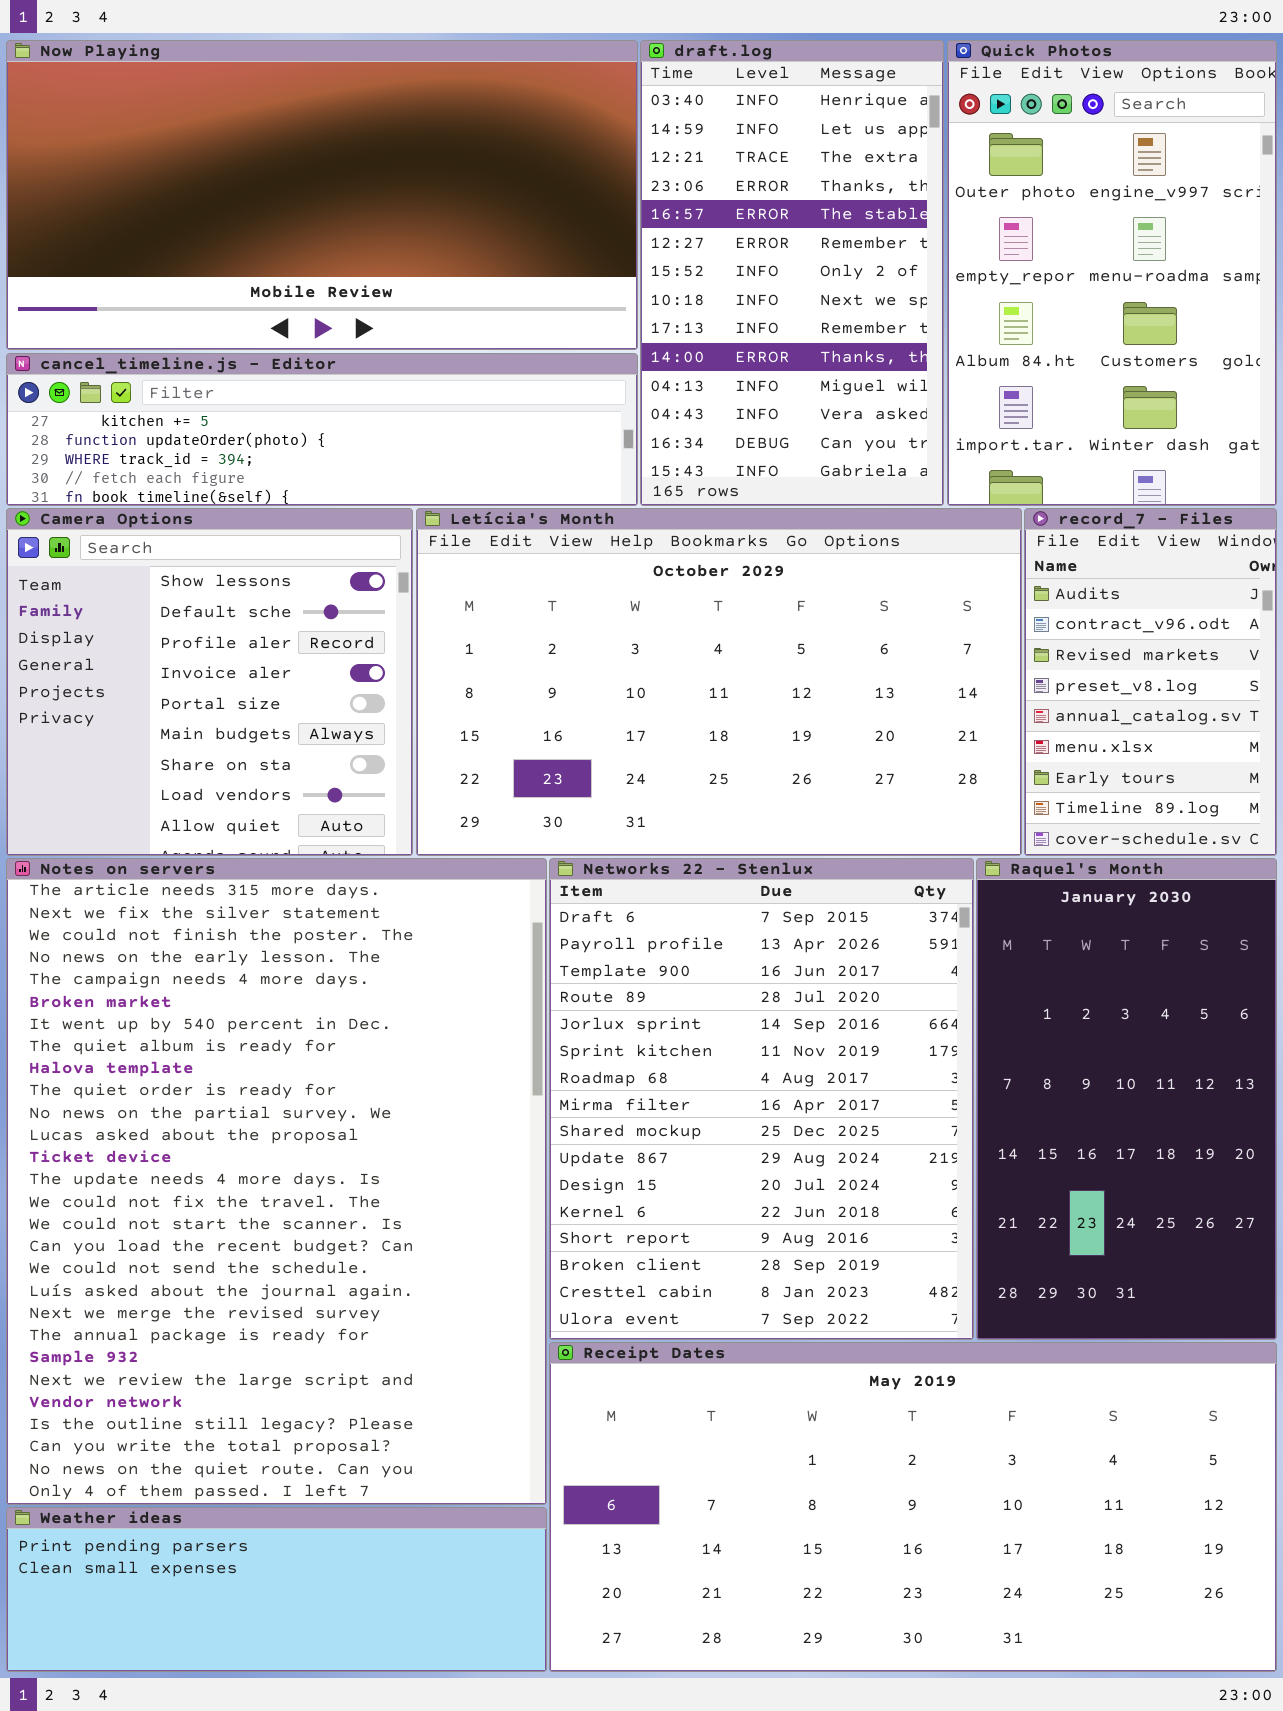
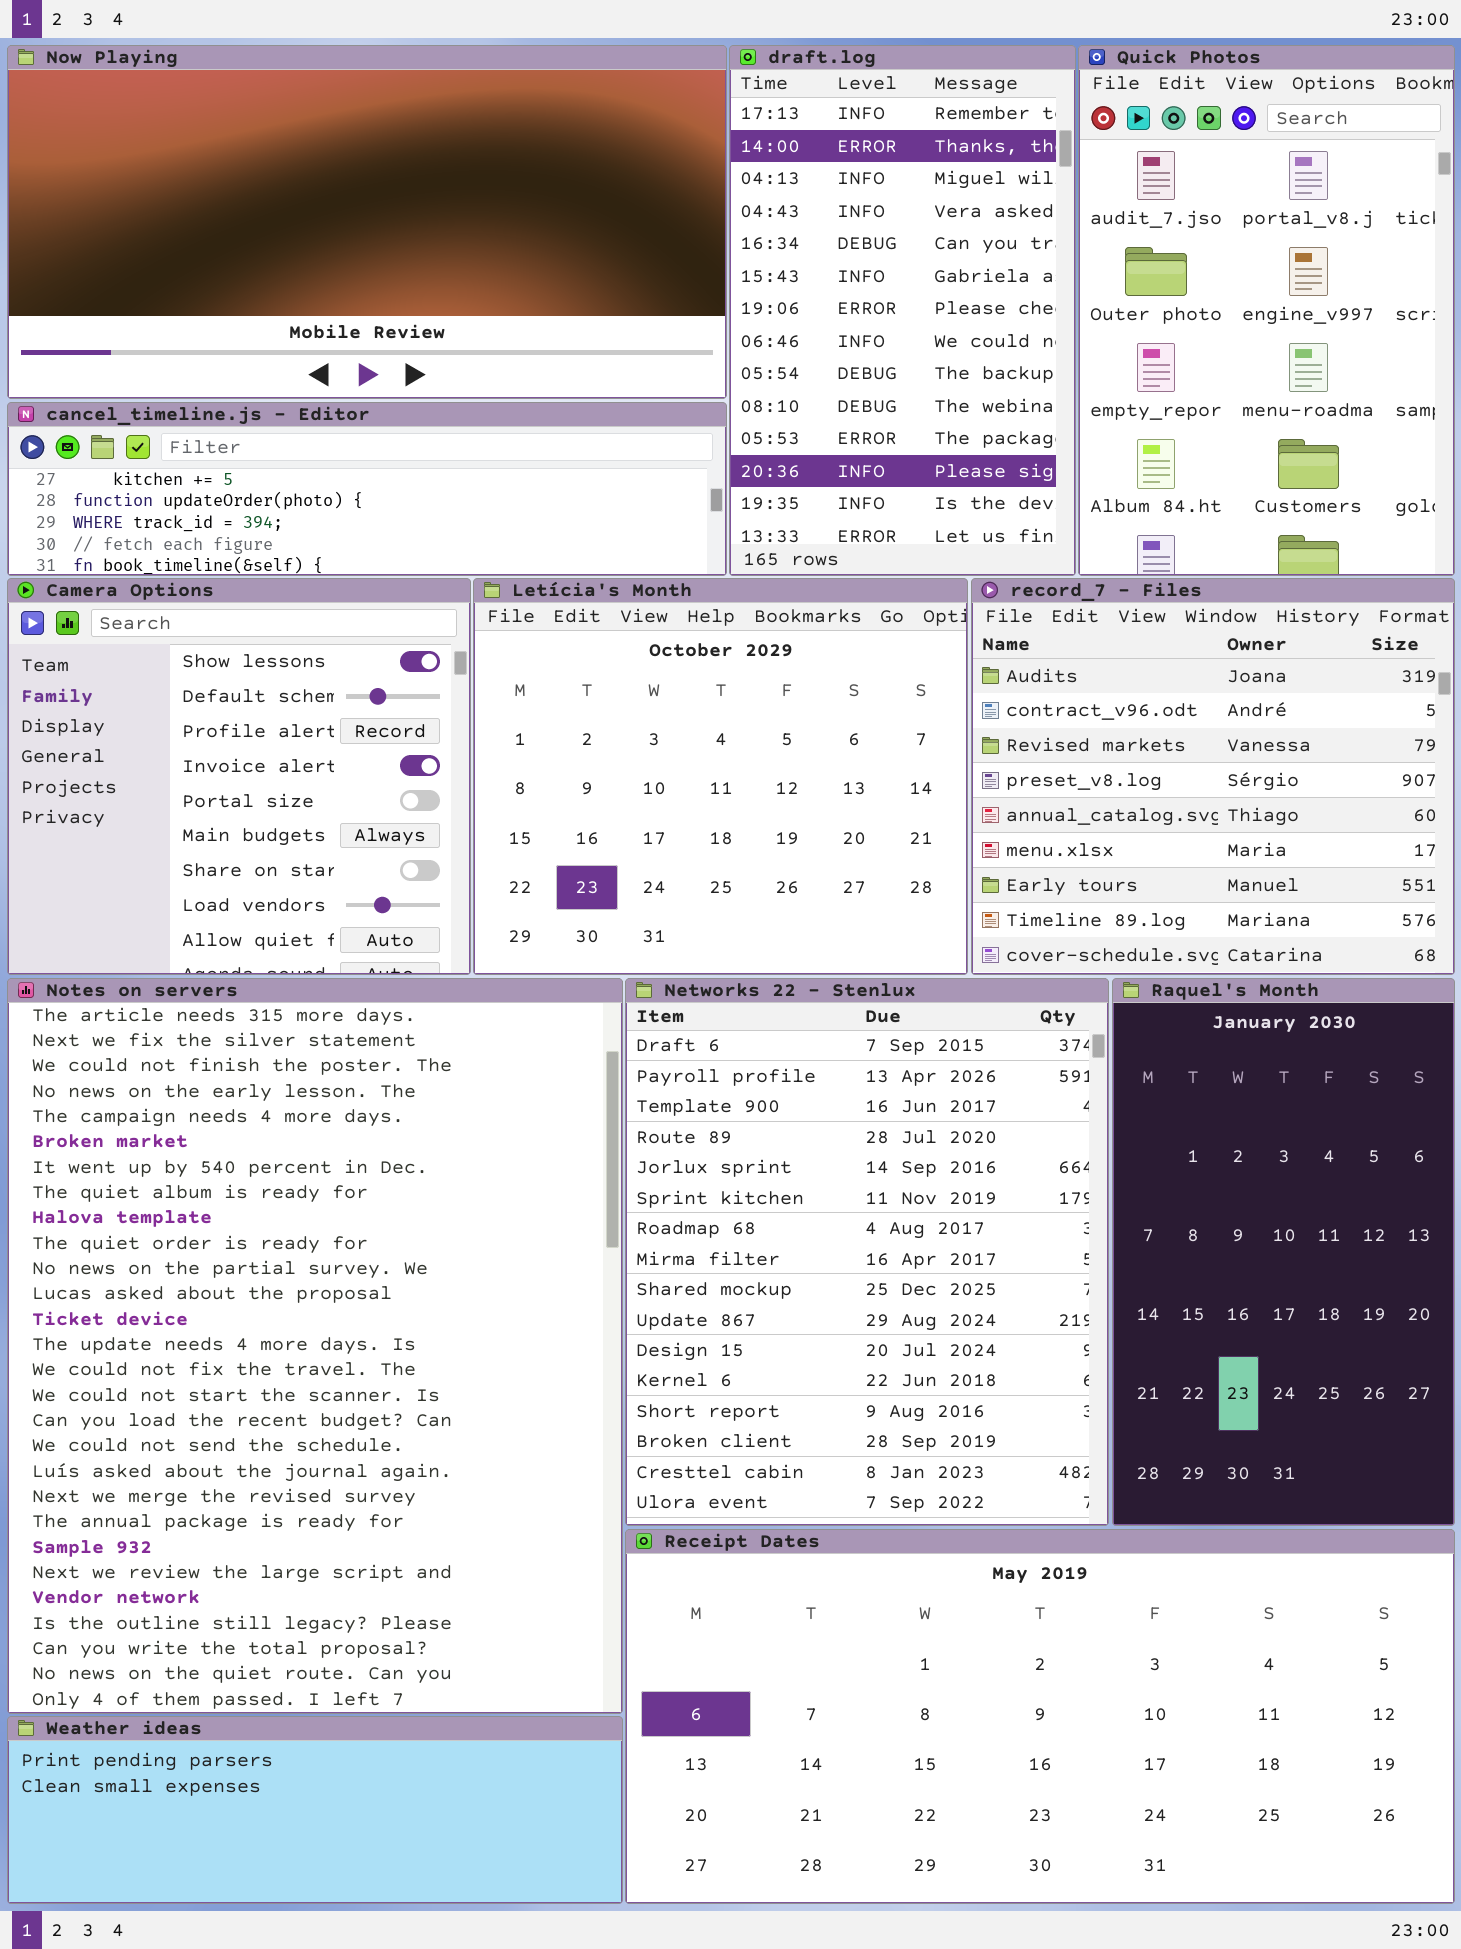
draft.log: [640,40,944,506] -> [729,45,1076,576], scrolled down 8 rows
Quick Photos: [947,40,1277,506] -> [1078,45,1455,576], scrolled up 1 row
Letícia's Month: [416,508,1022,856] -> [473,578,968,975], resized
record_7 - Files: [1024,508,1277,856] -> [971,578,1455,975], resized

